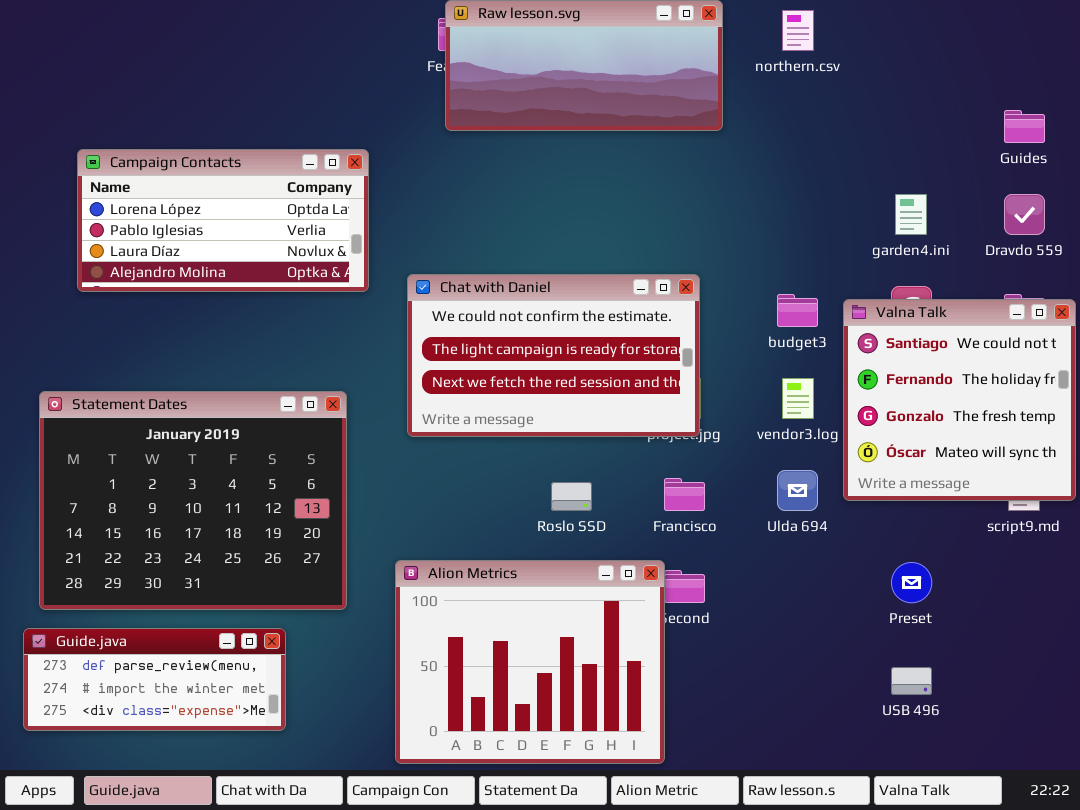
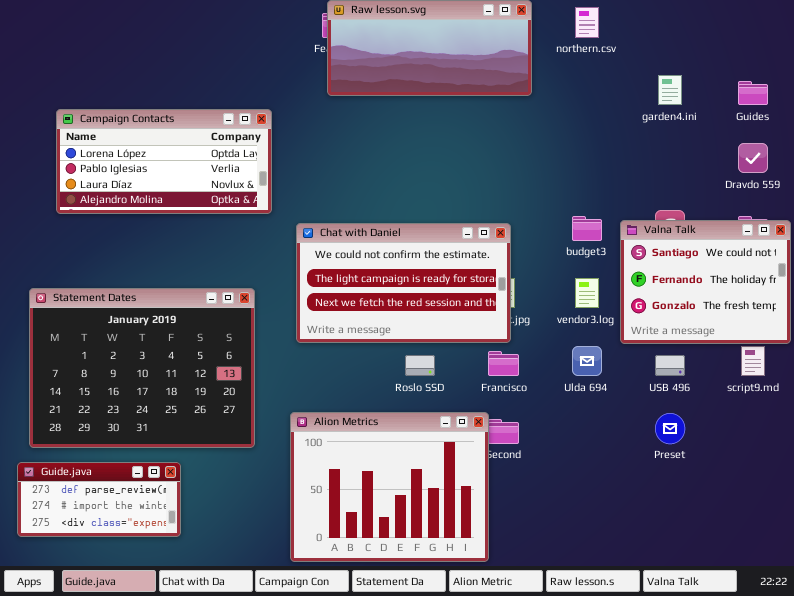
garden4.ini: [895,194,927,235] -> [658,75,682,105], moved
Chat with Daniel: [407,274,700,437] -> [296,223,511,343], moved
Valna Talk: [843,299,1076,501] -> [620,220,791,344], resized
Guide.java: [23,628,286,731] -> [17,462,181,537], resized
USB 496: [891,667,932,695] -> [655,355,685,376], moved

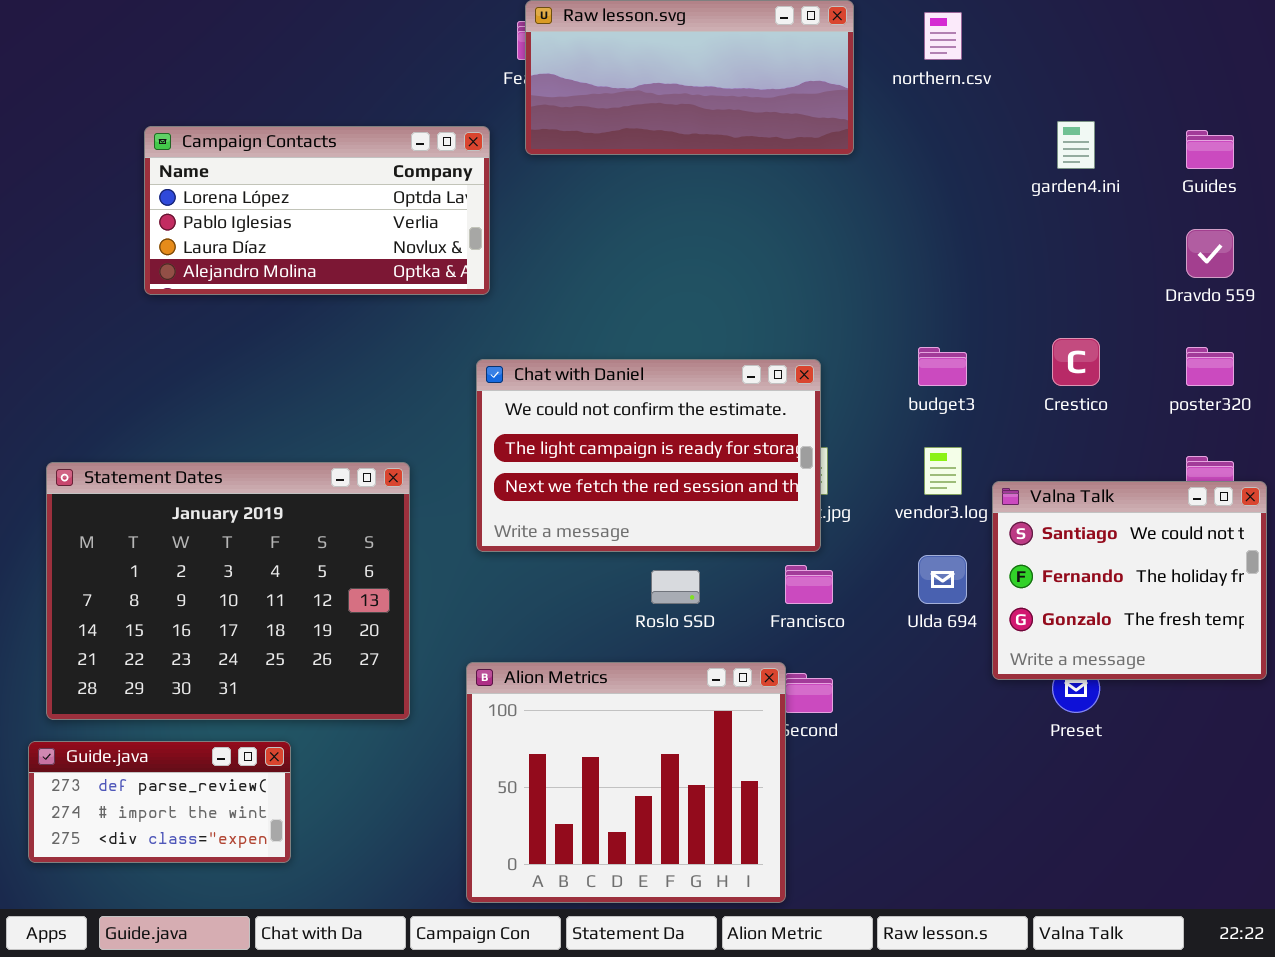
Campaign Contacts: [56,109,272,214] -> [144,126,490,295], moved
Valna Talk: [620,220,791,344] -> [992,481,1267,680], moved

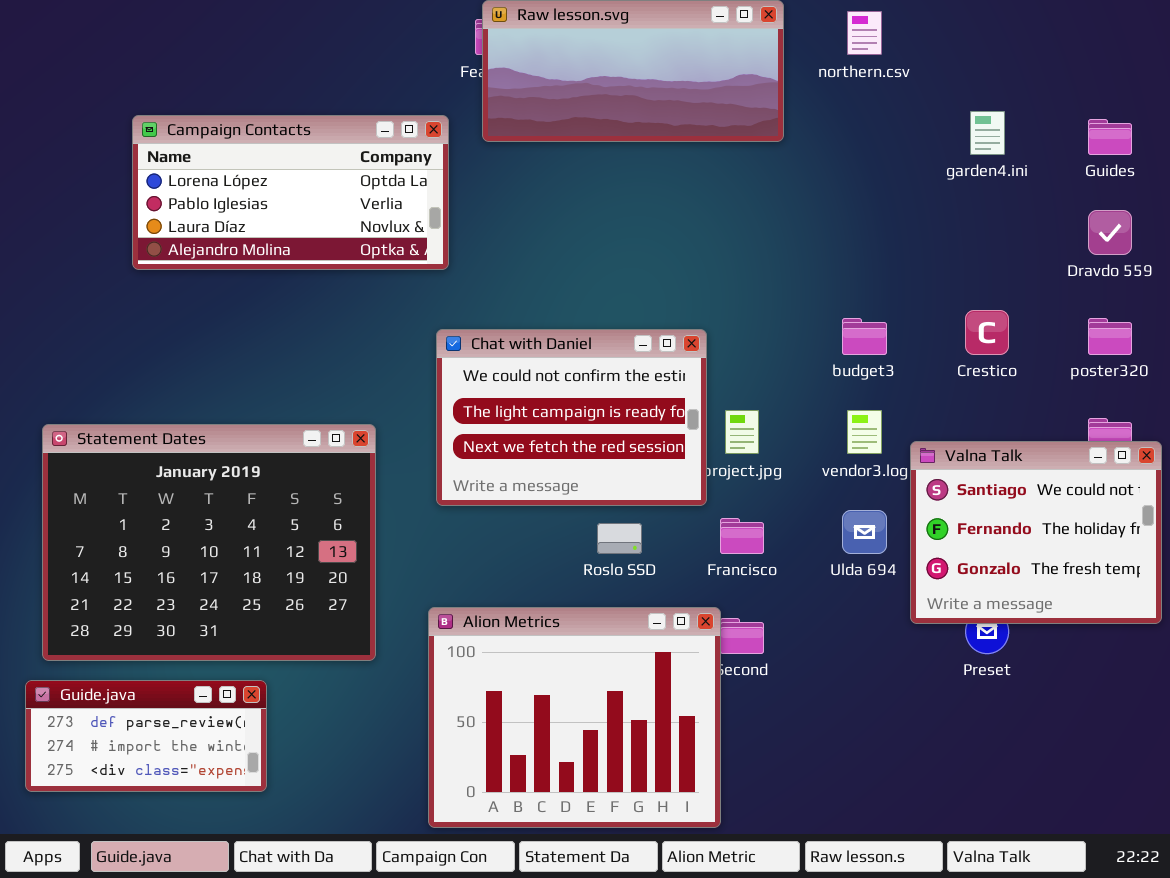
Chat with Daniel: [476,359,821,552] -> [436,329,707,506], resized

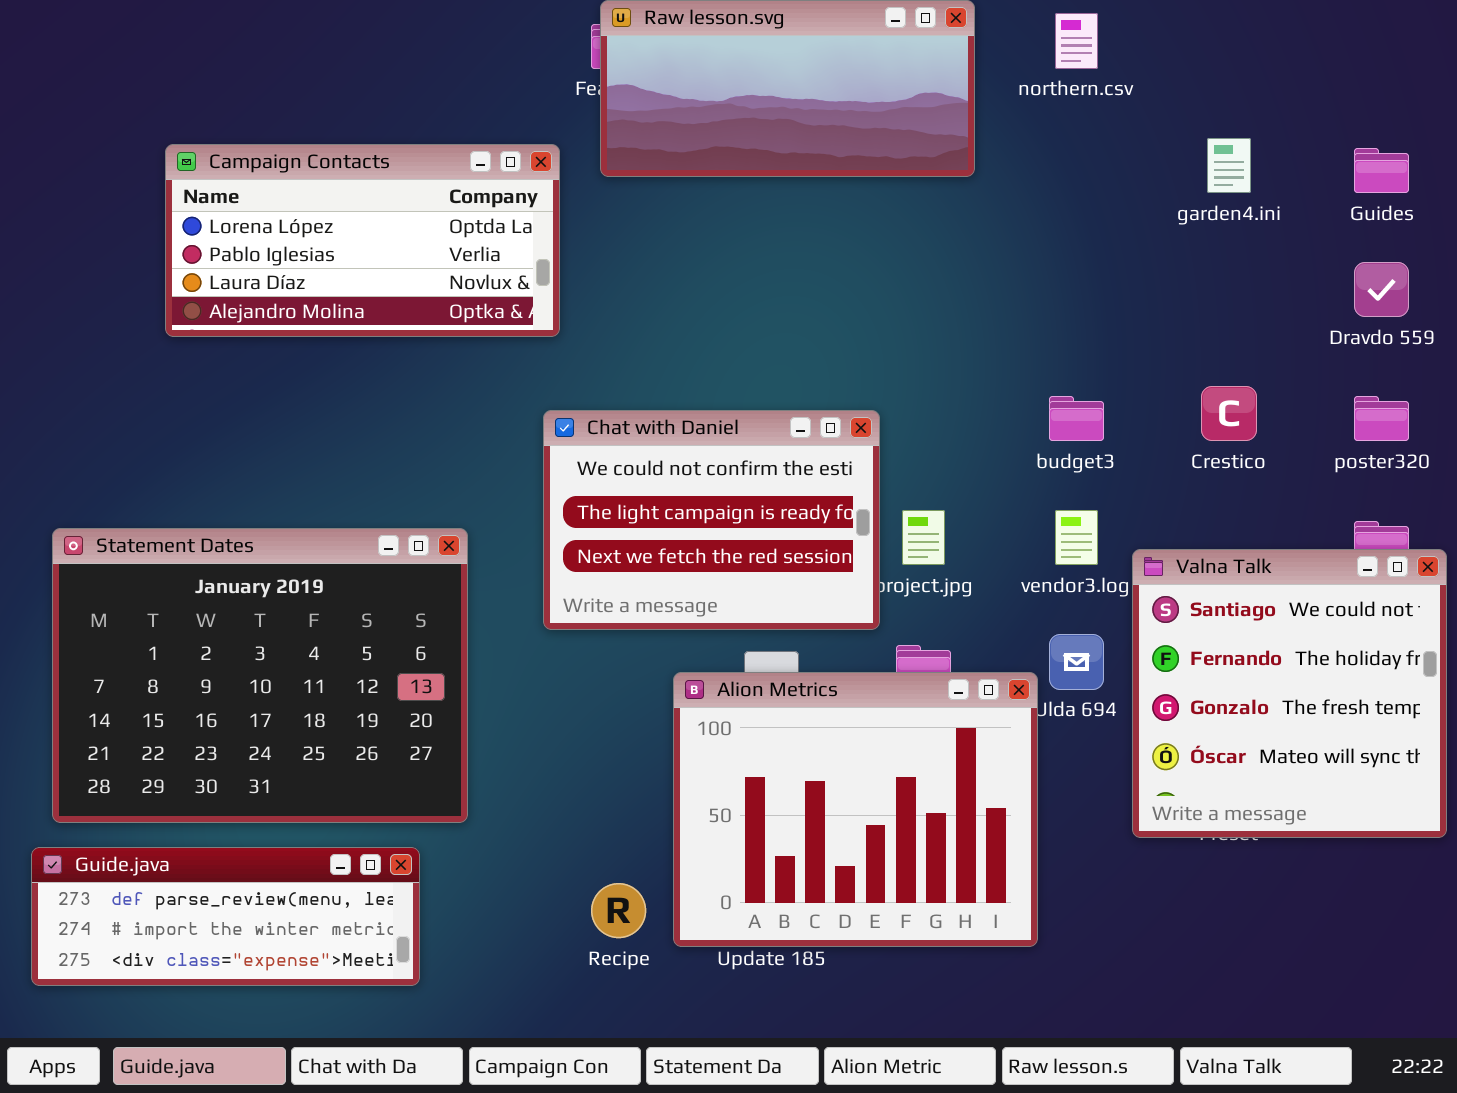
Valna Talk: [910,441,1162,624] -> [1132,549,1447,838], resized
Alion Metrics: [428,607,721,828] -> [673,672,1038,947], moved
Guide.java: [25,680,267,792] -> [31,847,420,986], resized

